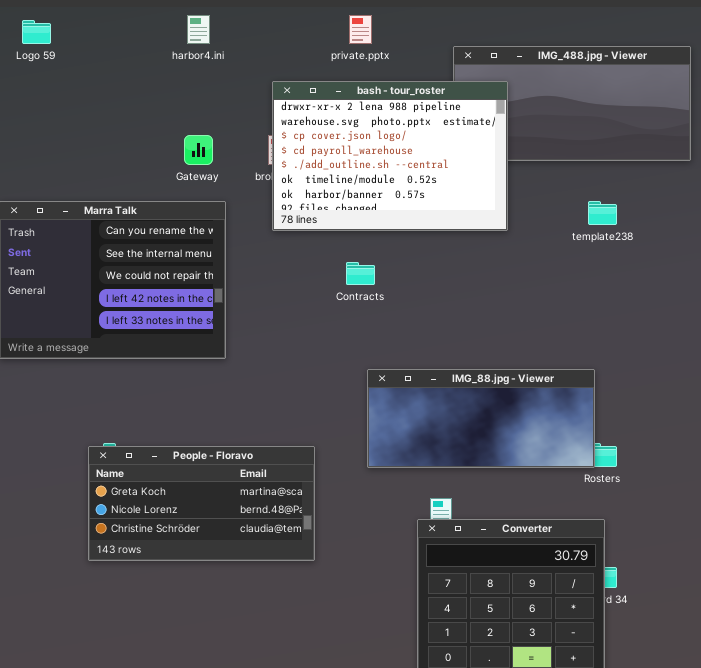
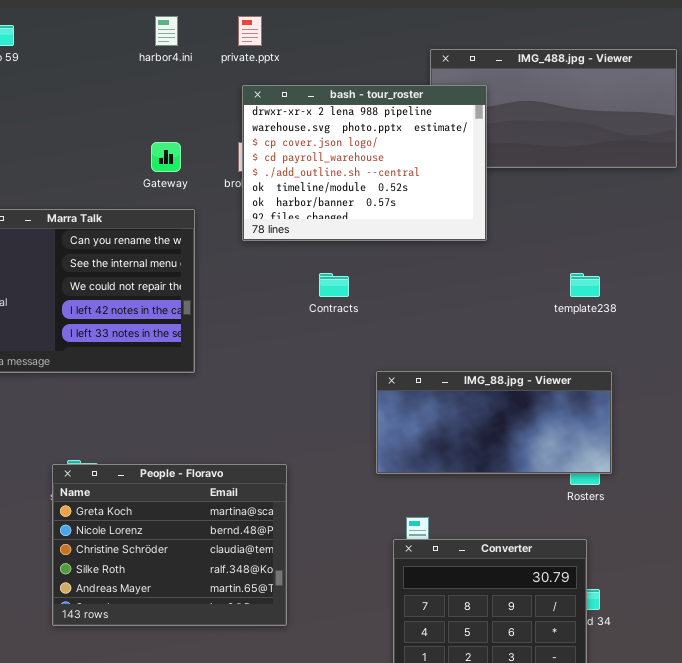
private.pptx: [349,15,372,44] -> [238,16,262,46], moved
template238: [588,201,617,225] -> [570,273,600,297], moved
IMG_88.jpg - Viewer: [367,369,595,468] -> [376,371,612,474], moved
People - Floravo: [88,446,315,561] -> [52,464,287,626], resized

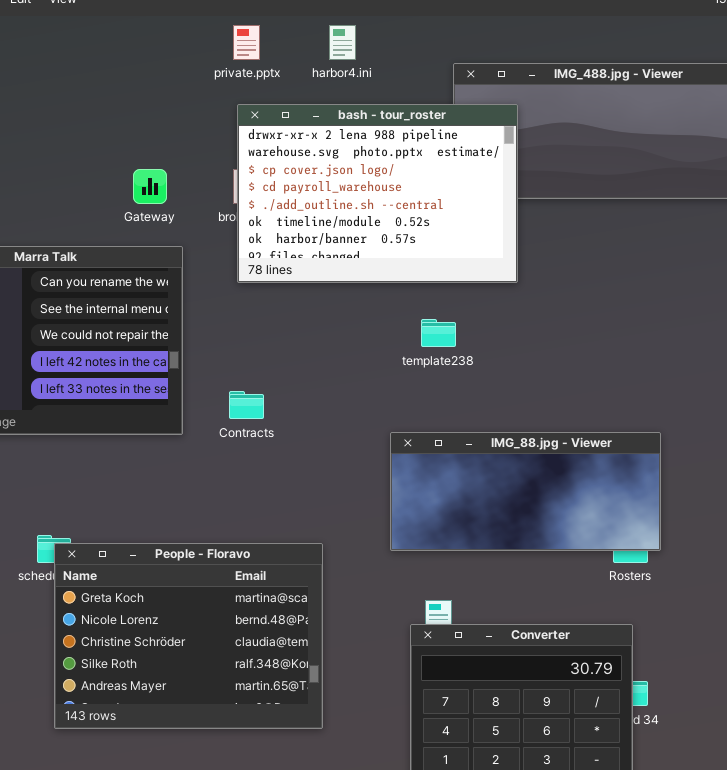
harbor4.ini: [155,16,178,46] -> [329,25,356,60], moved
Contracts: [319,273,349,297] -> [229,391,264,419], moved
template238: [570,273,600,297] -> [421,319,456,347], moved
People - Floravo: [52,464,287,626] -> [54,543,323,729], moved

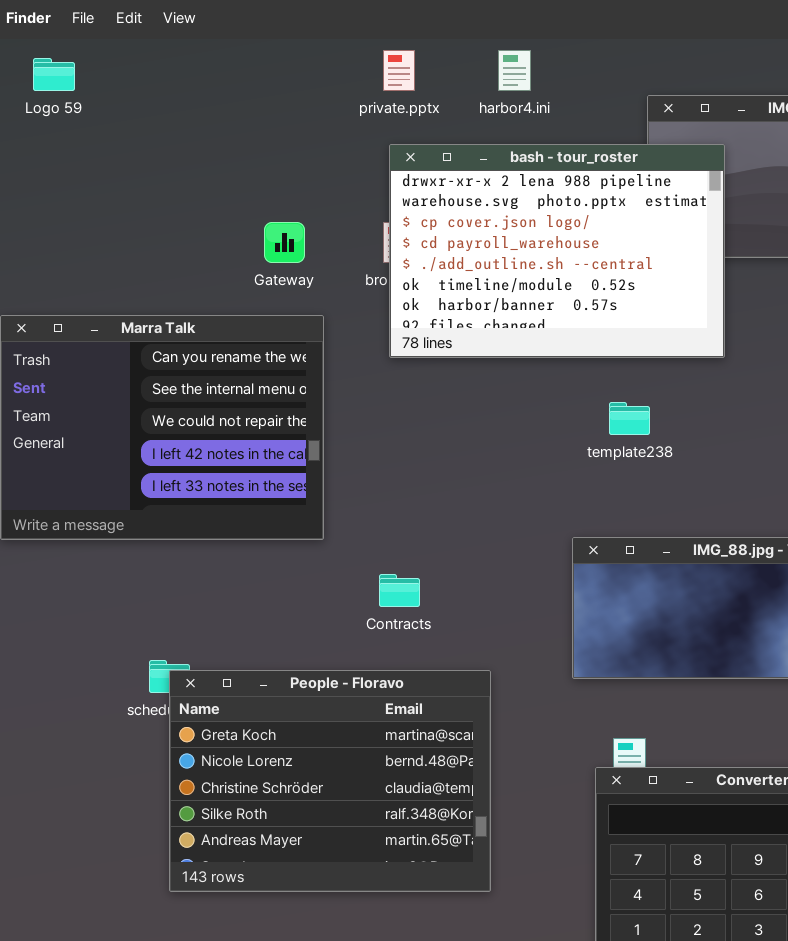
Contracts: [229,391,264,419] -> [379,574,420,607], moved

